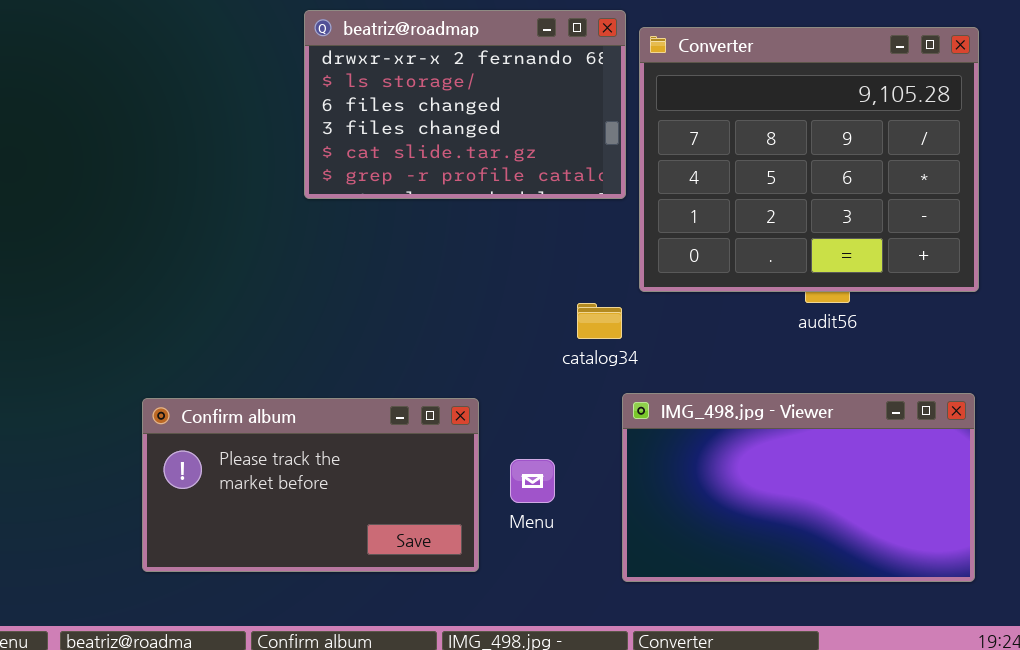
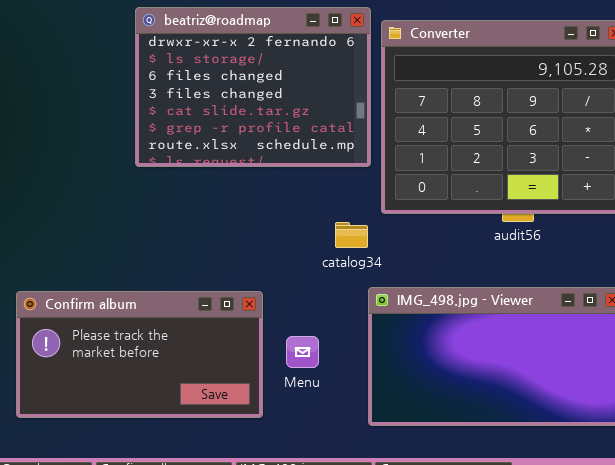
beatriz@roadmap: [304,10,626,199] -> [135,7,371,167], resized

